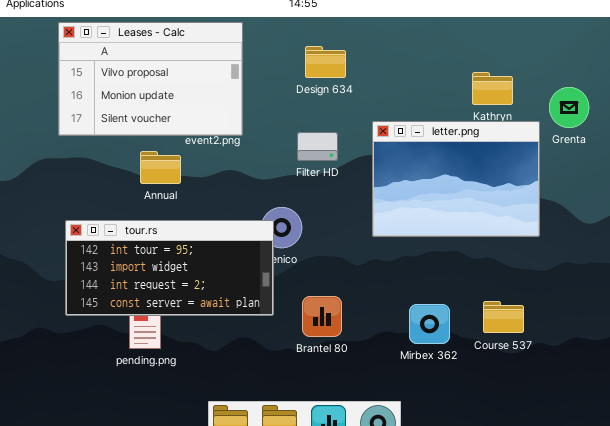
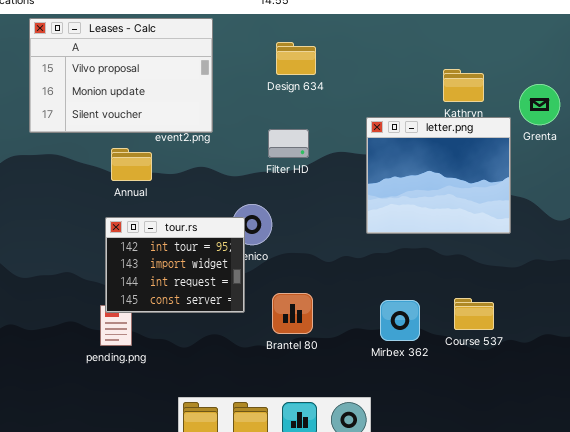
letter.png: [372,121,540,237] -> [366,117,511,234], resized
tour.rs: [65,220,274,316] -> [105,217,245,313], resized

